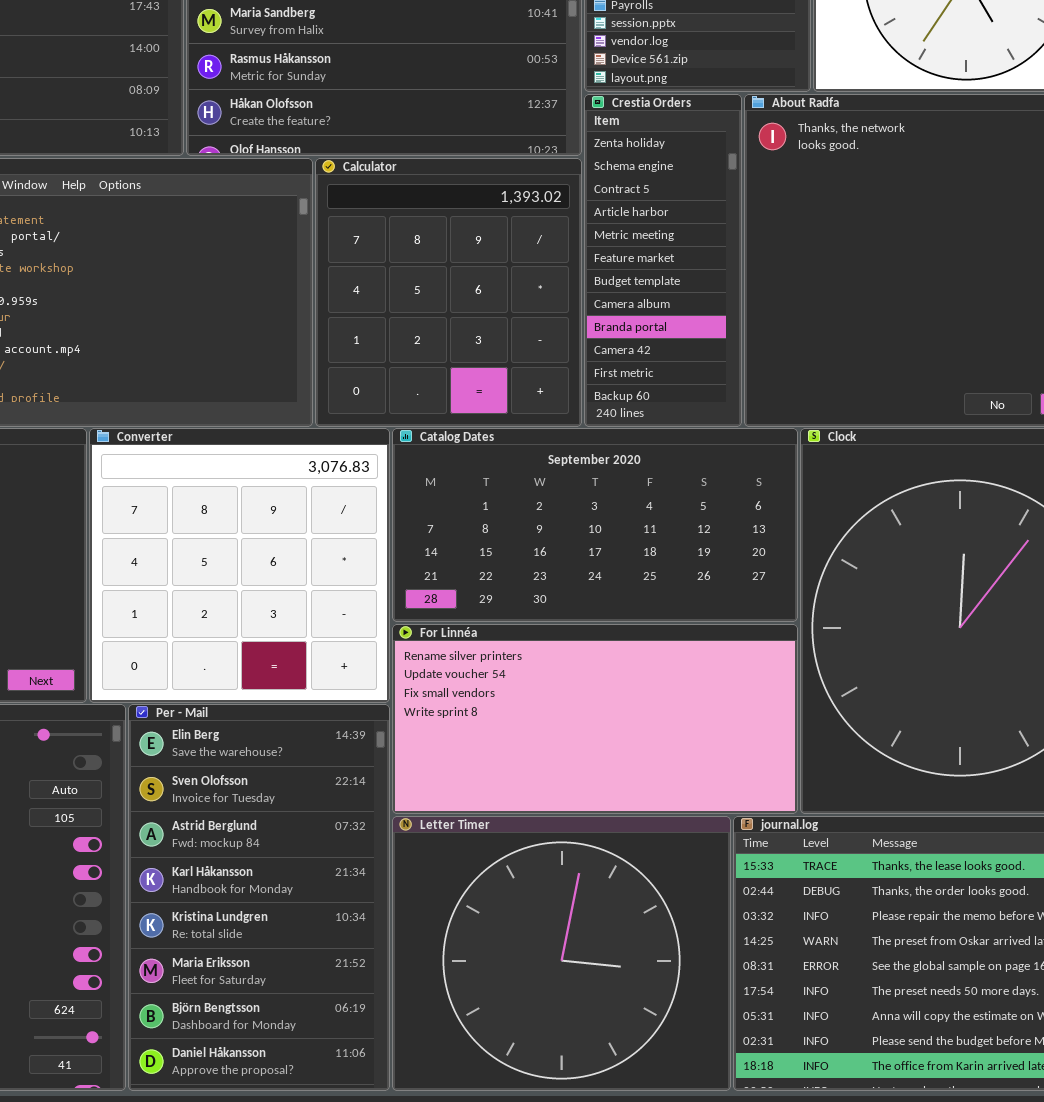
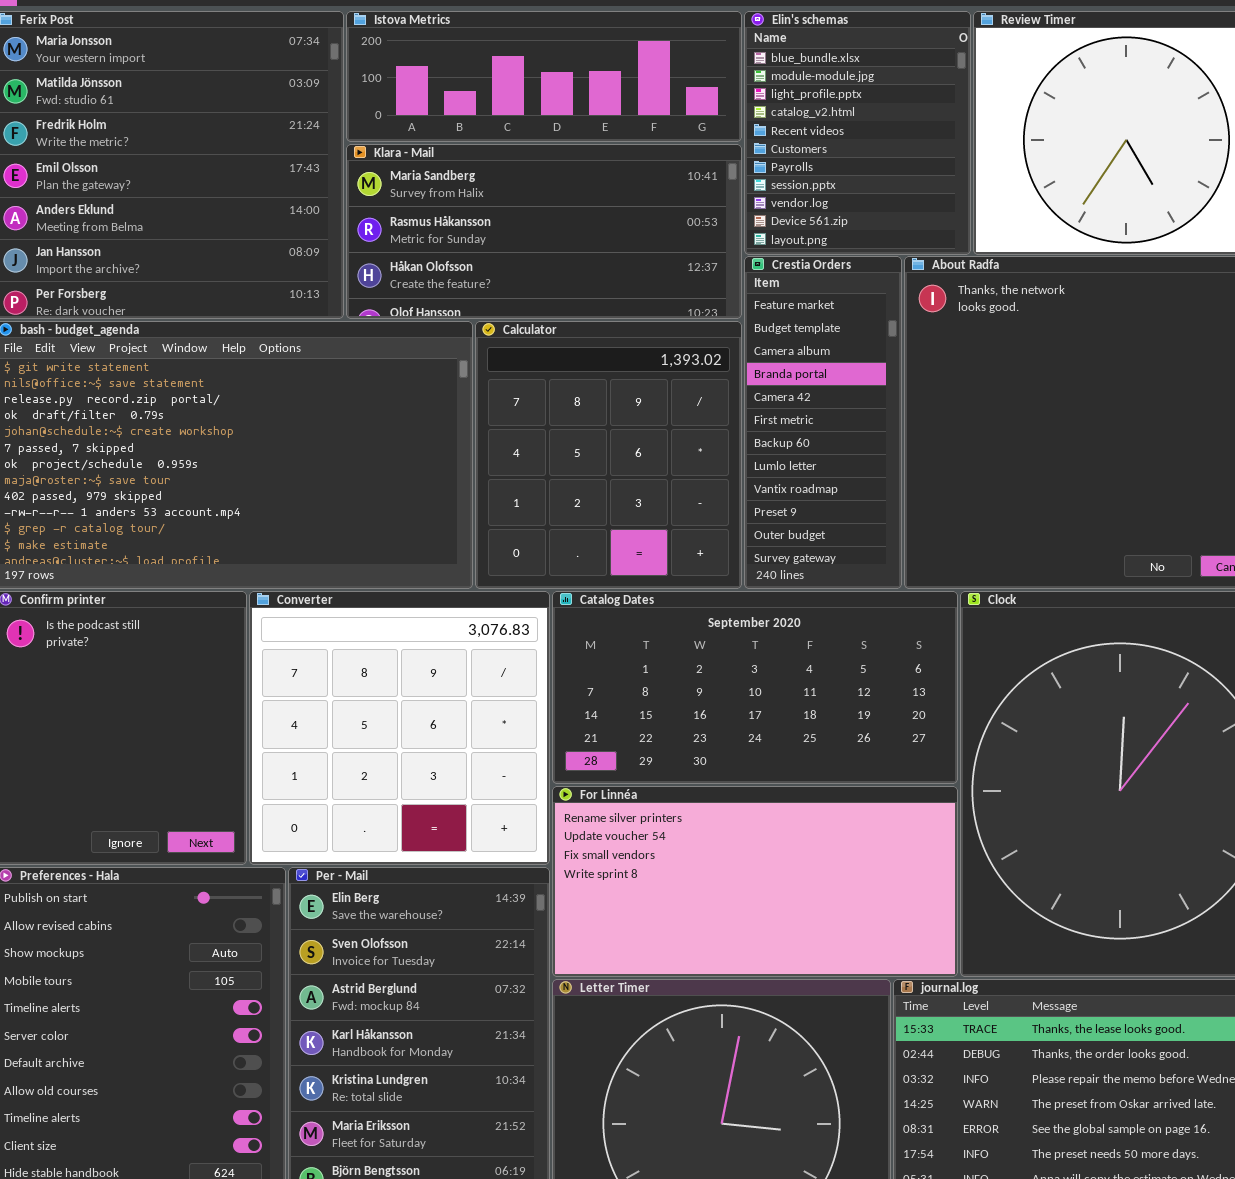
Crestia Orders: [584,94,742,427] -> [744,256,902,589], scrolled down 5 rows

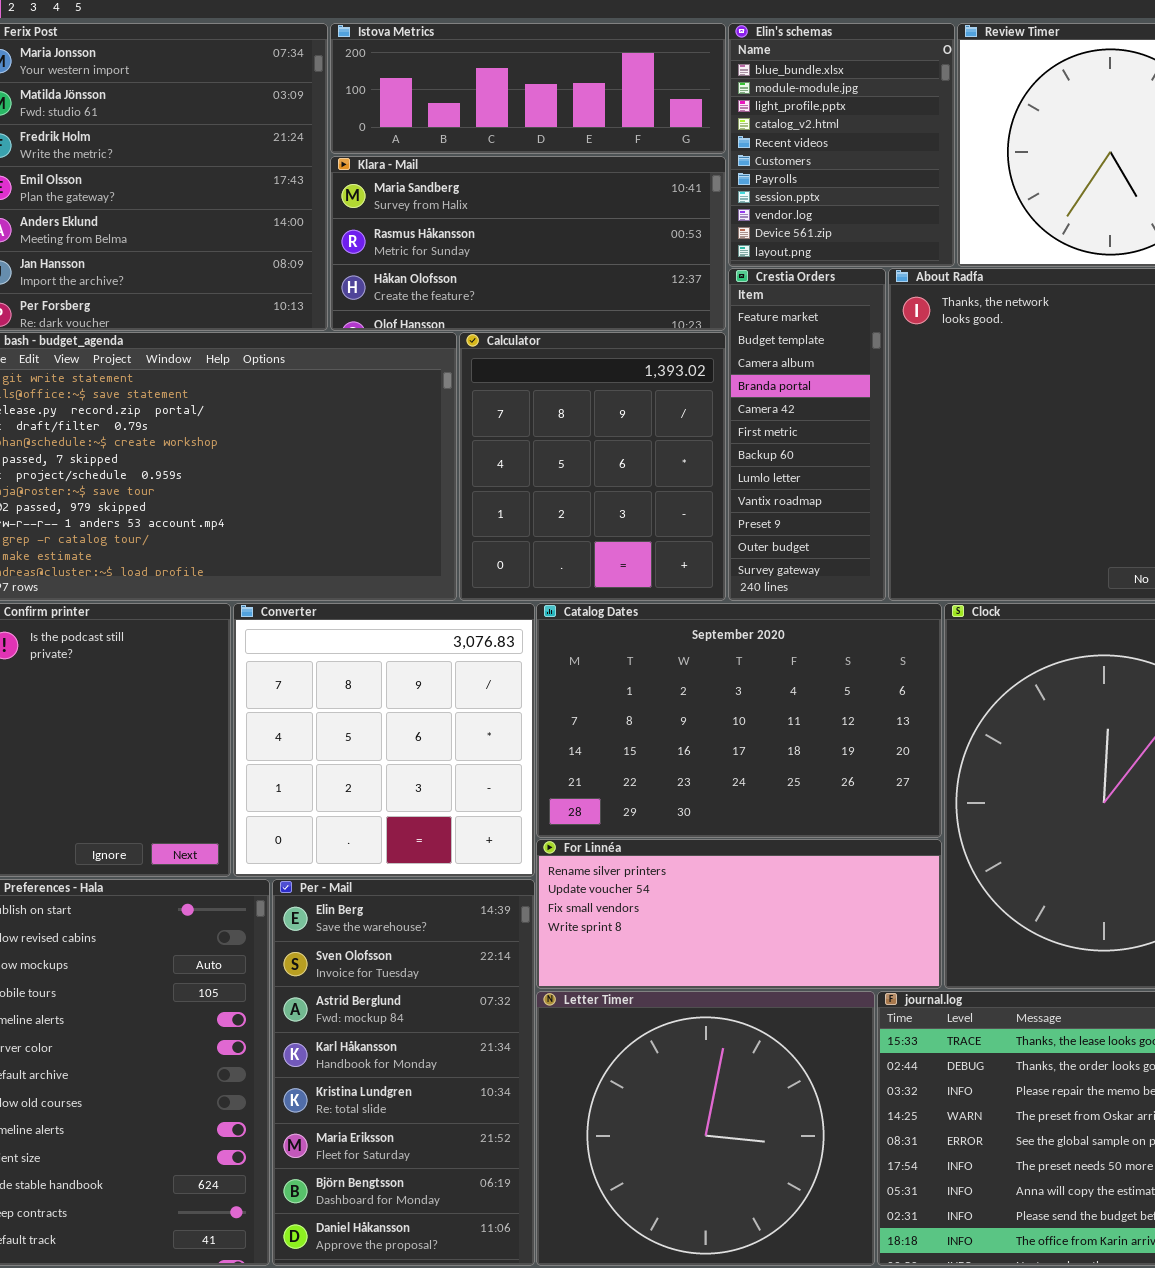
Catalog Dates: [552,591,958,784] -> [536,603,942,838], resized
For Linnéa: [552,786,958,977] -> [536,839,942,989], resized

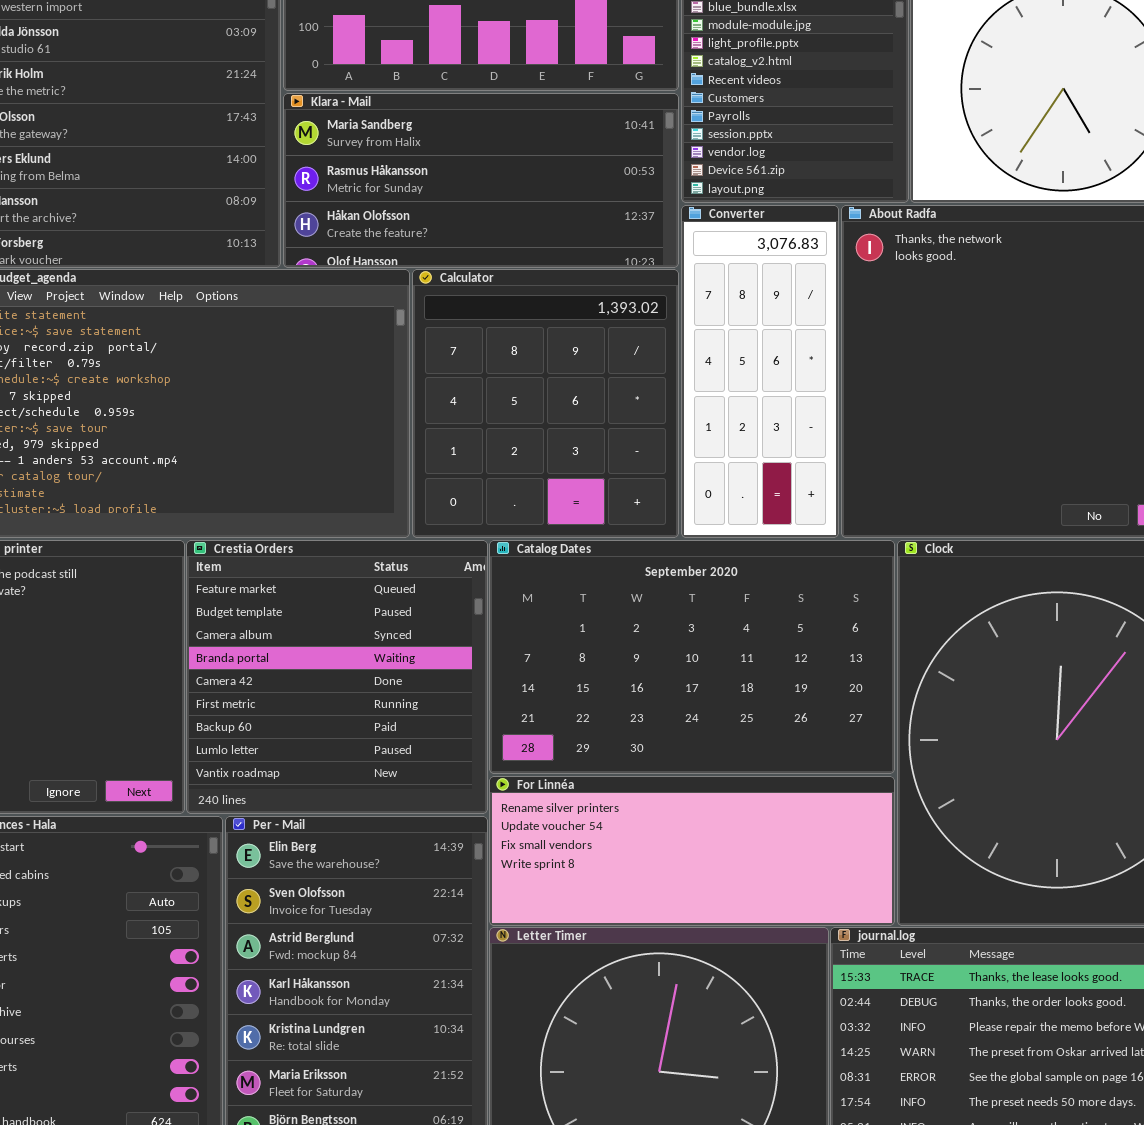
Crestia Orders: [728,268,886,601] -> [186,540,488,814], moved, resized
Converter: [233,603,535,877] -> [681,205,839,538], moved, resized

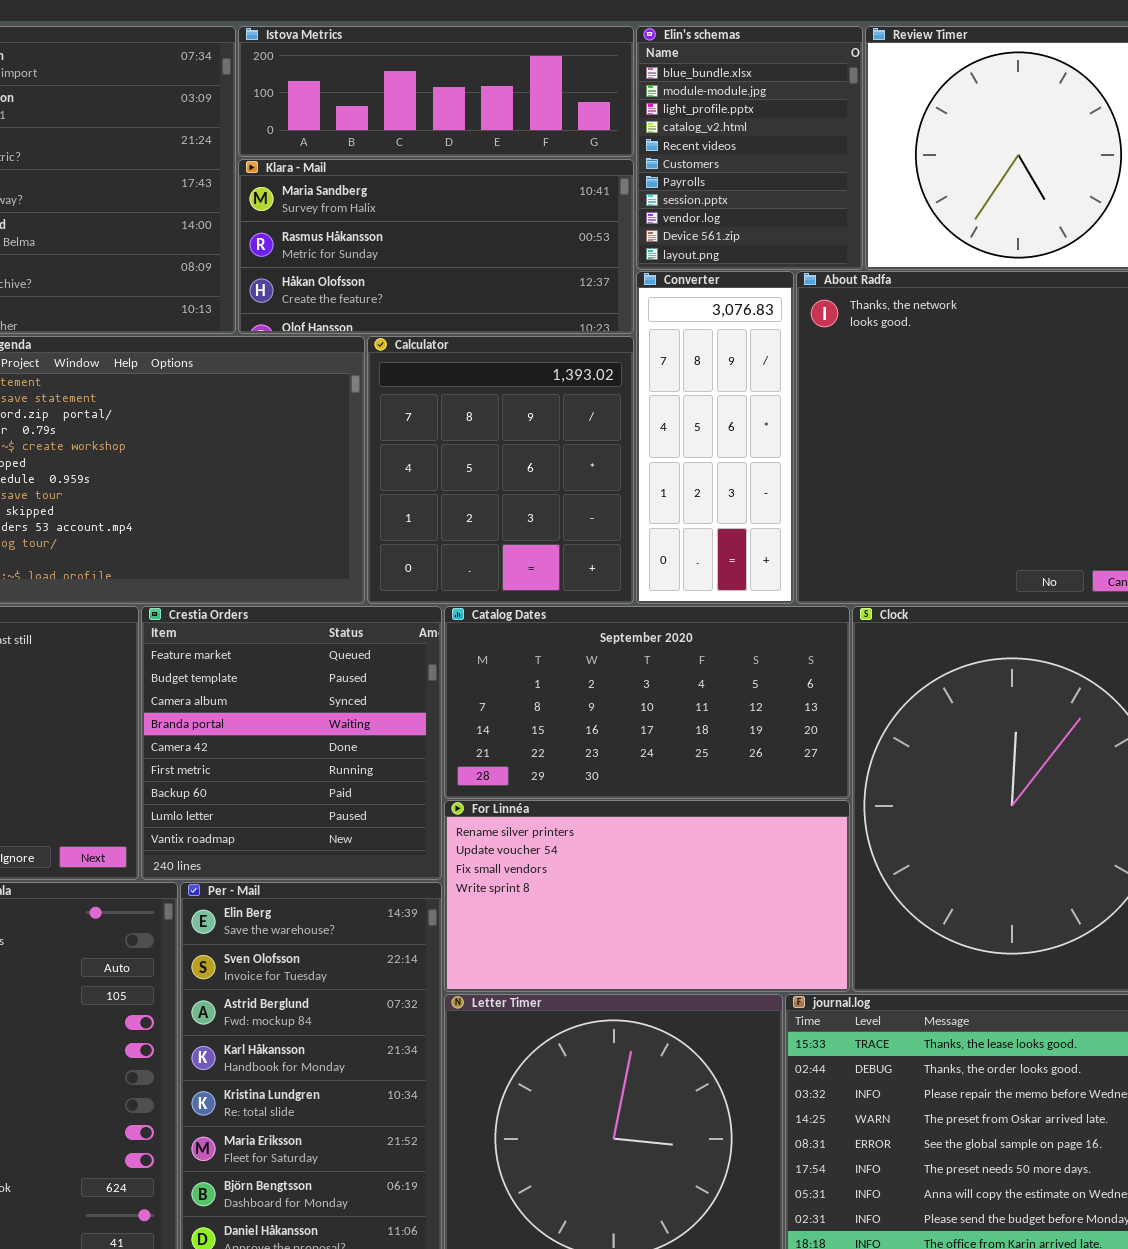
Catalog Dates: [489,540,895,774] -> [444,606,850,799], resized
For Linnéa: [489,776,895,926] -> [444,800,850,992], resized

